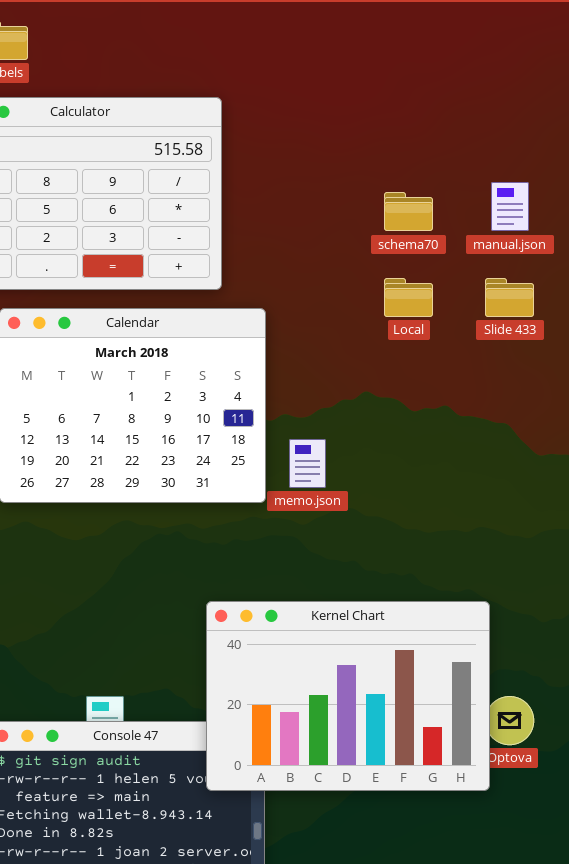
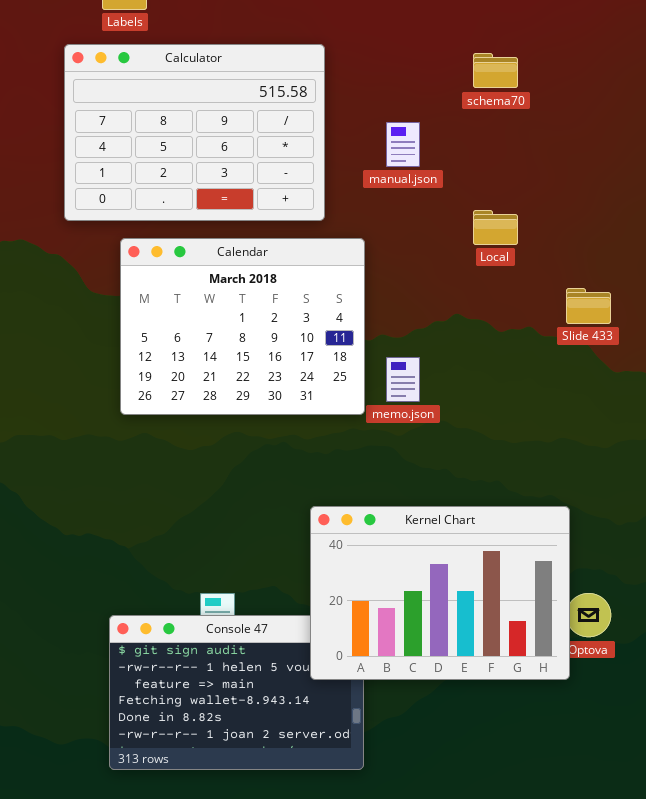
manual.json: [491,182,529,231] -> [386,122,420,167], moved
schema70: [384,192,433,231] -> [473,53,518,88], moved
Slide 433: [485,278,534,317] -> [566,288,611,324], moved

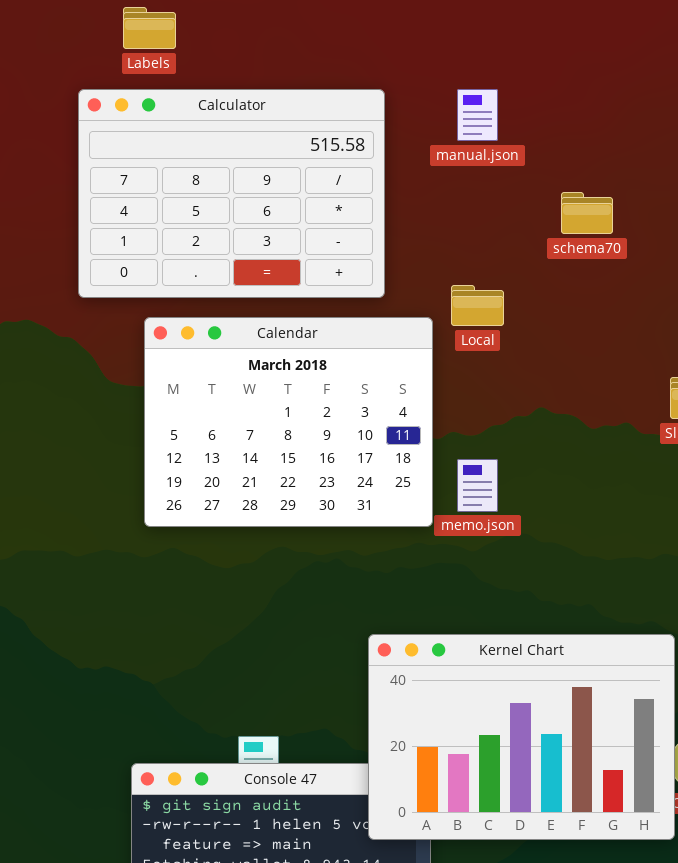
schema70: [473,53,518,88] -> [561,192,613,234], moved
manual.json: [386,122,420,167] -> [457,89,498,141], moved
Local: [473,210,518,245] -> [451,285,504,326], moved

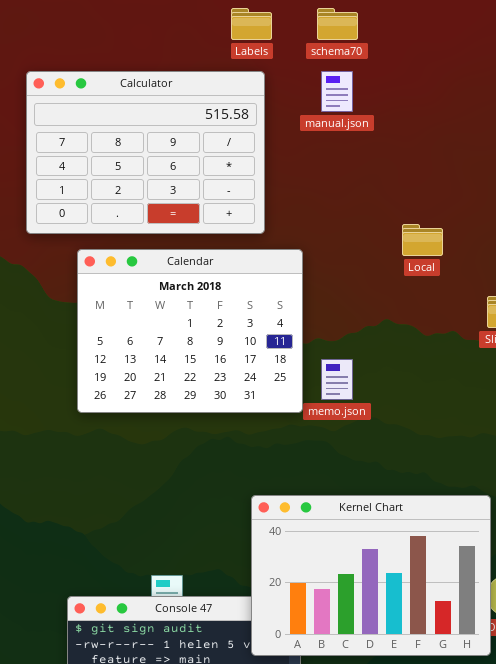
Labels: [123,7,176,49] -> [231,8,272,40], moved
schema70: [561,192,613,234] -> [317,8,358,40], moved
Local: [451,285,504,326] -> [402,224,443,256], moved

